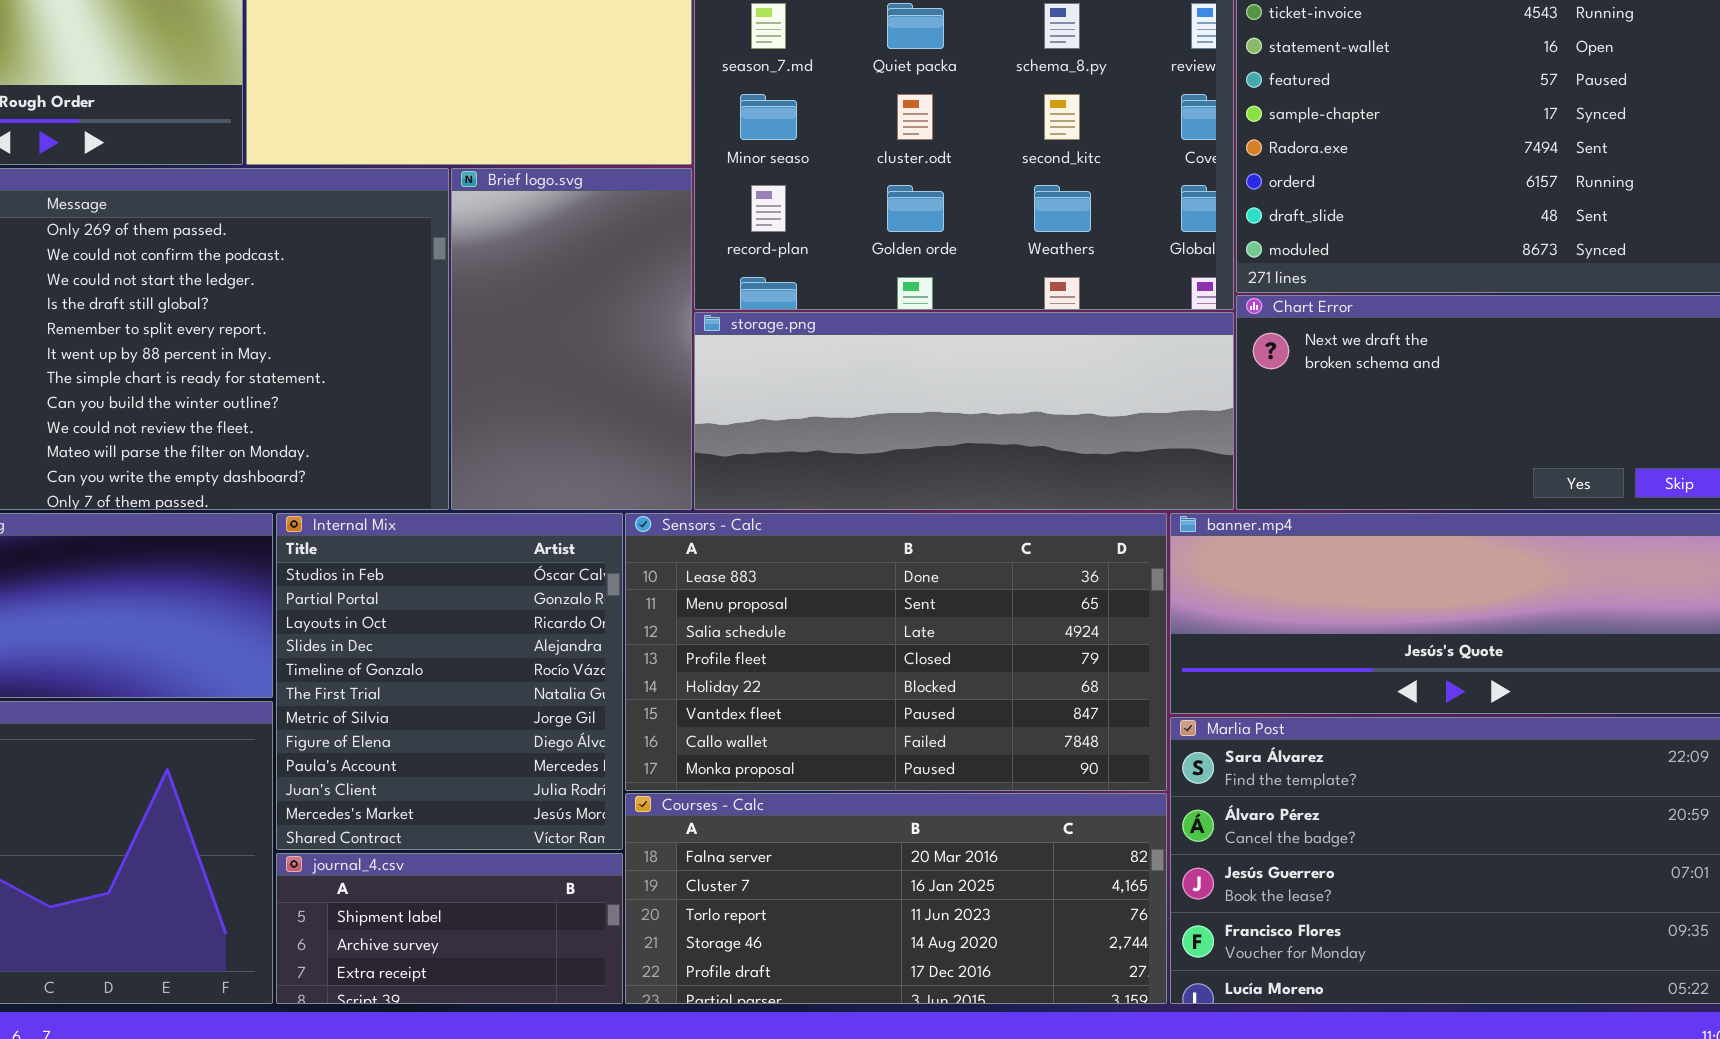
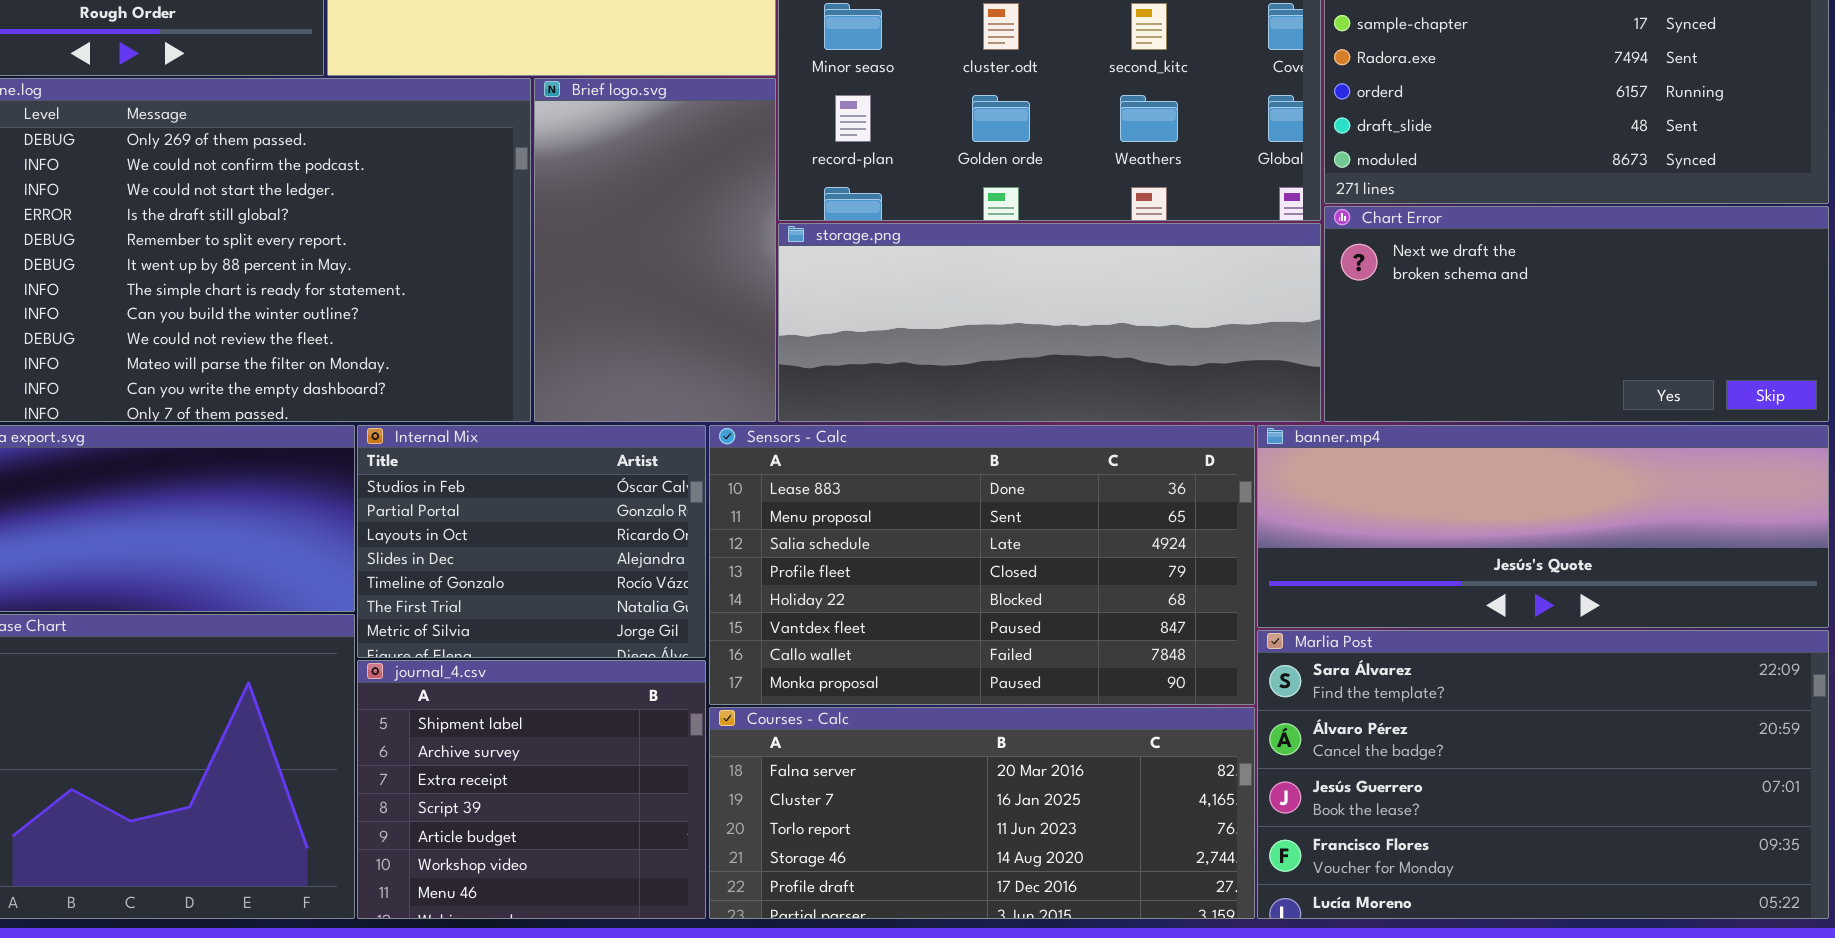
Internal Mix: [276,513,623,850] -> [357,425,706,658], resized
journal_4.csv: [276,853,623,1004] -> [357,660,706,919], resized

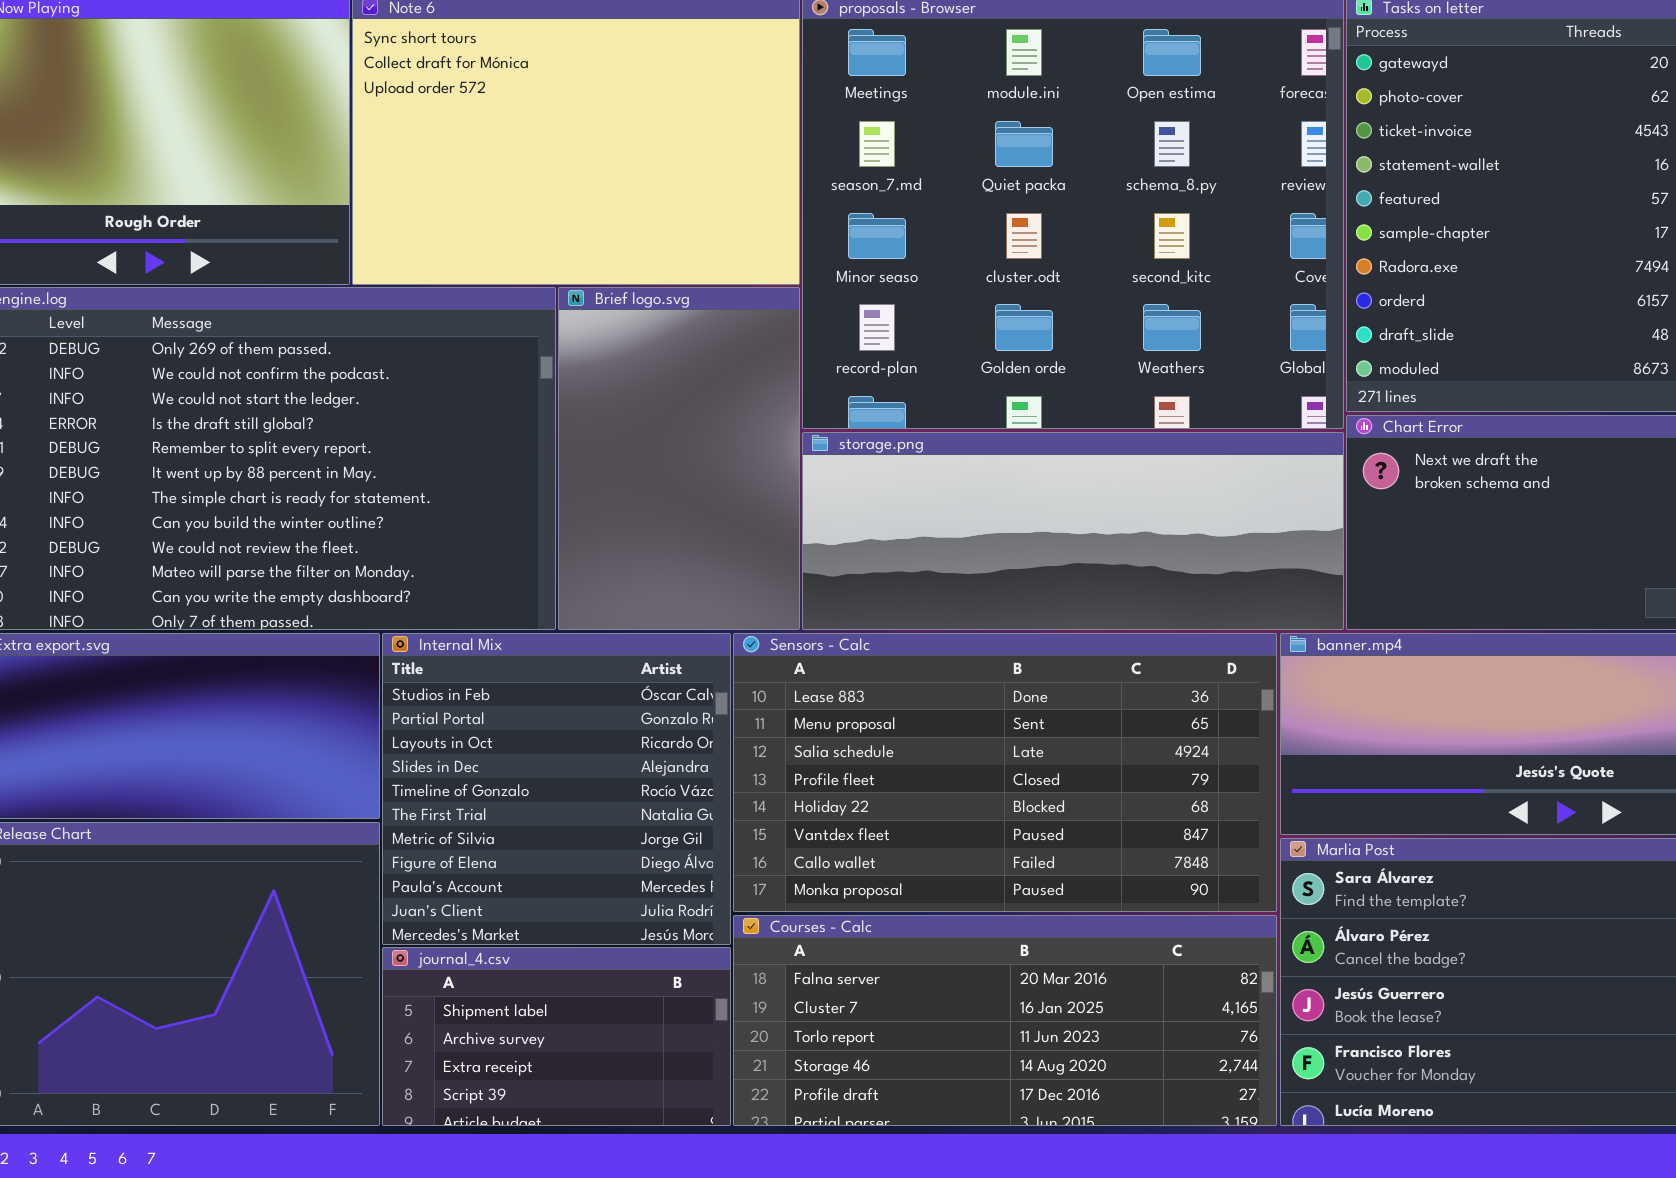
Internal Mix: [357,425,706,658] -> [382,633,731,945], resized
journal_4.csv: [357,660,706,919] -> [382,947,731,1126], resized

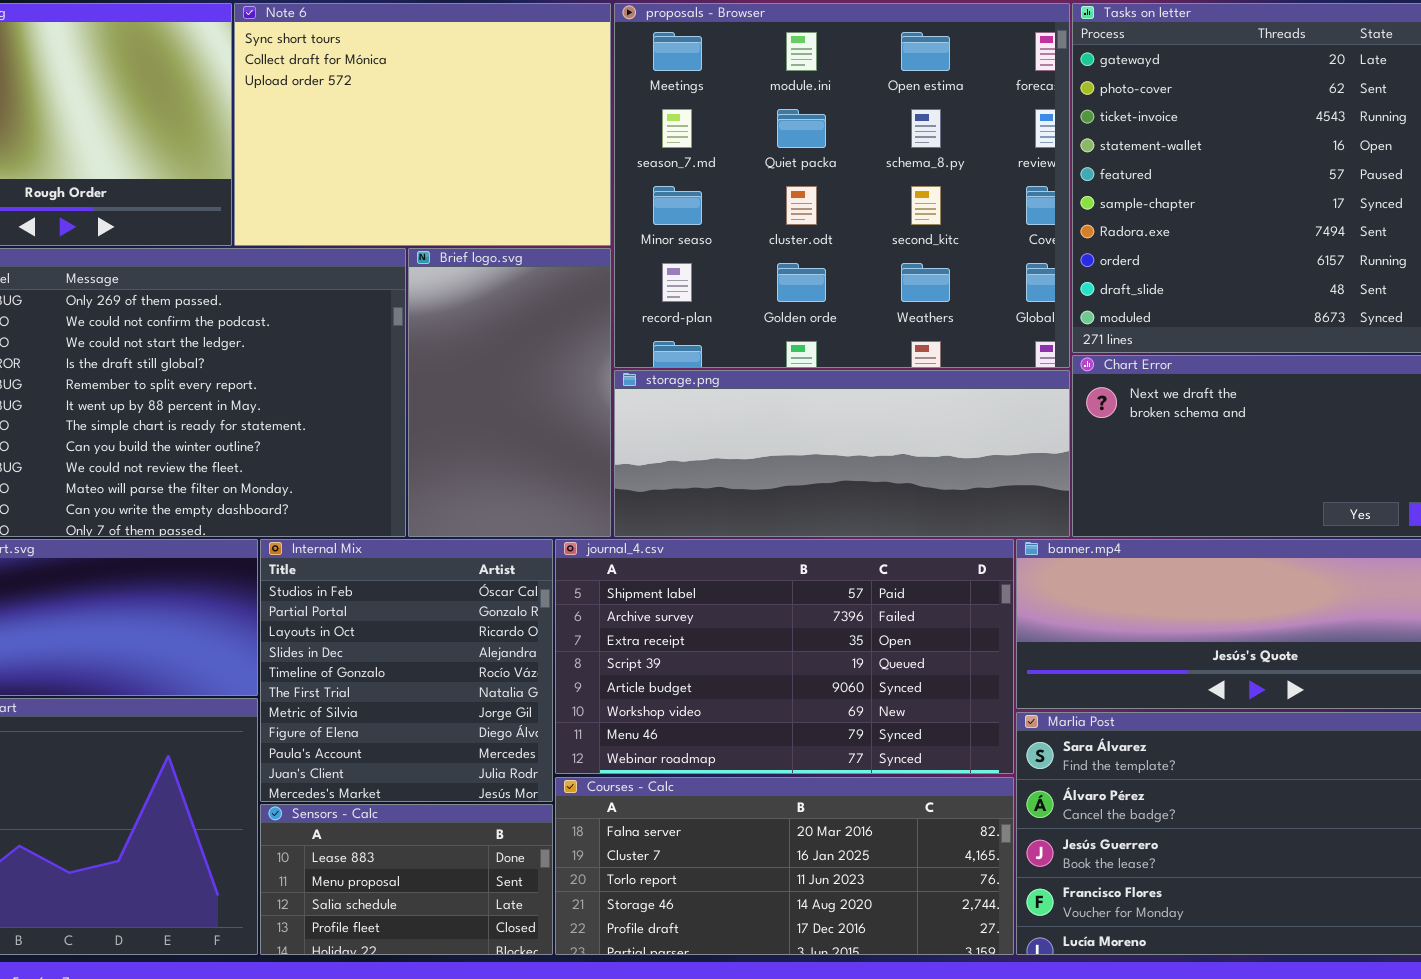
Sensors - Calc: [733,633,1277,912] -> [260,804,553,955], moved, resized
journal_4.csv: [382,947,731,1126] -> [555,539,1014,774], moved, resized

